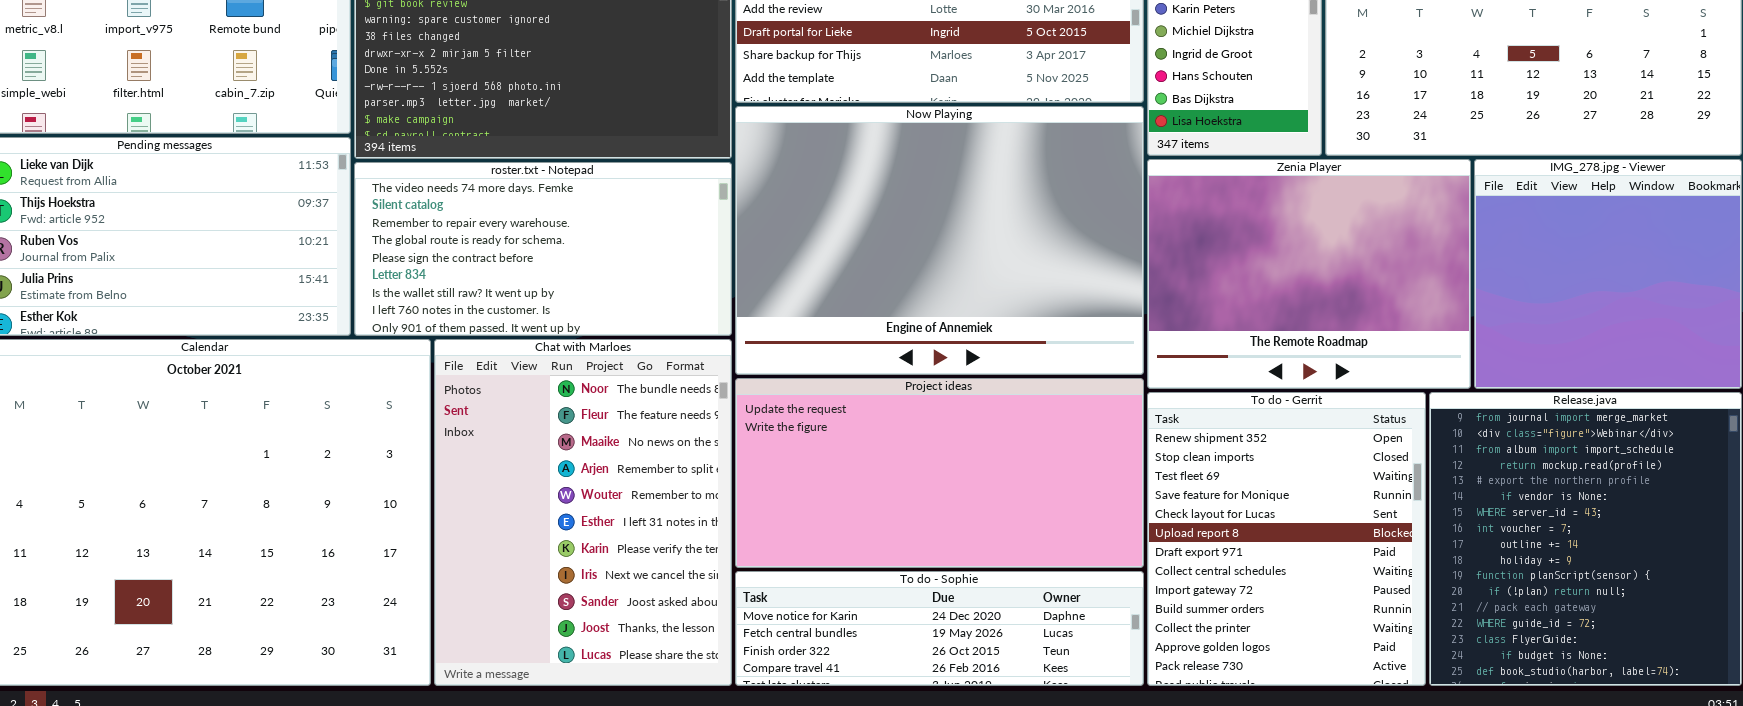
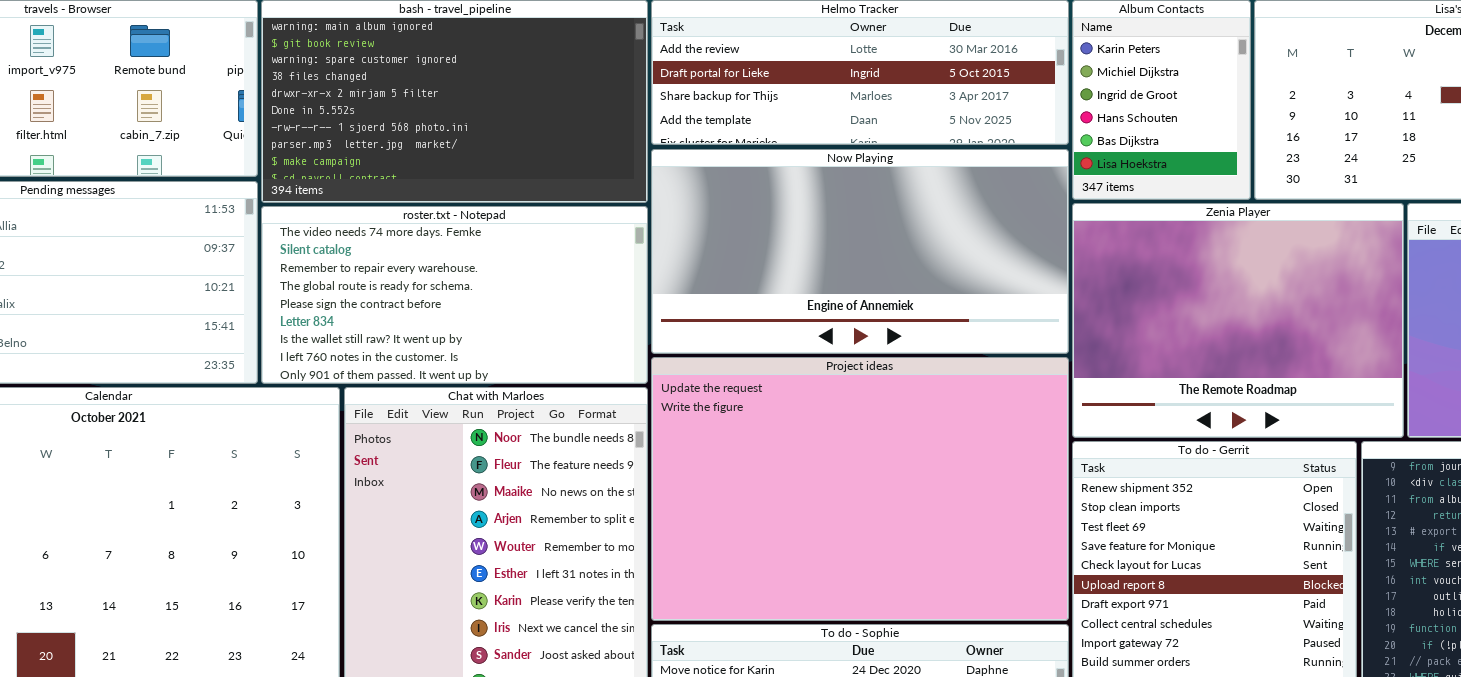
Now Playing: [735,106,1144,375] -> [651,149,1069,354], resized
Project ideas: [735,378,1144,568] -> [651,357,1069,621], resized

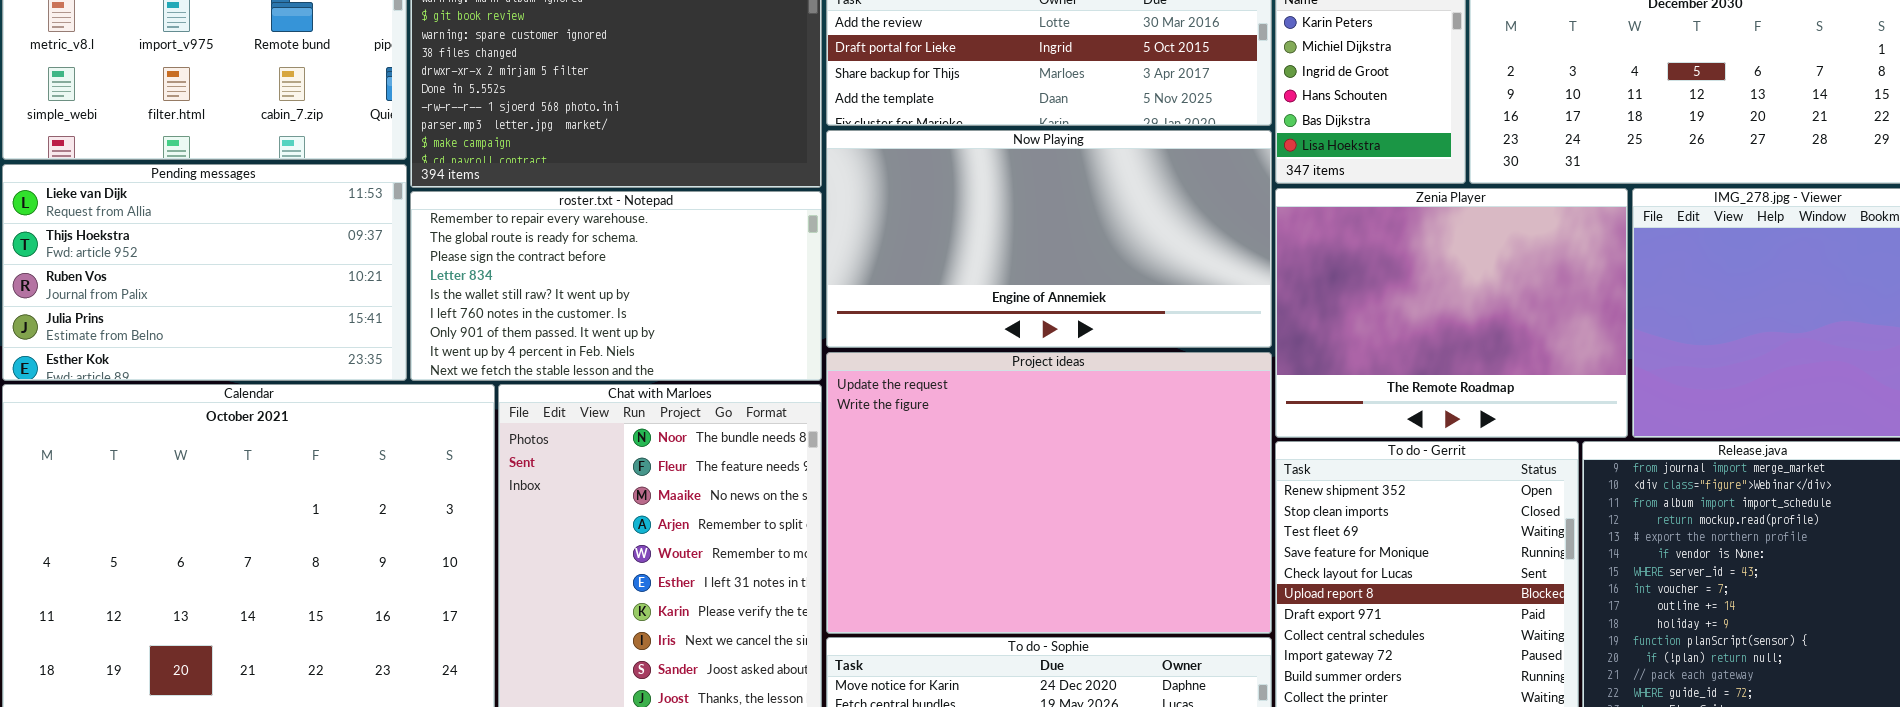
roster.txt - Notepad: [261,206,648,384] -> [410,191,822,381], scrolled down 2 rows

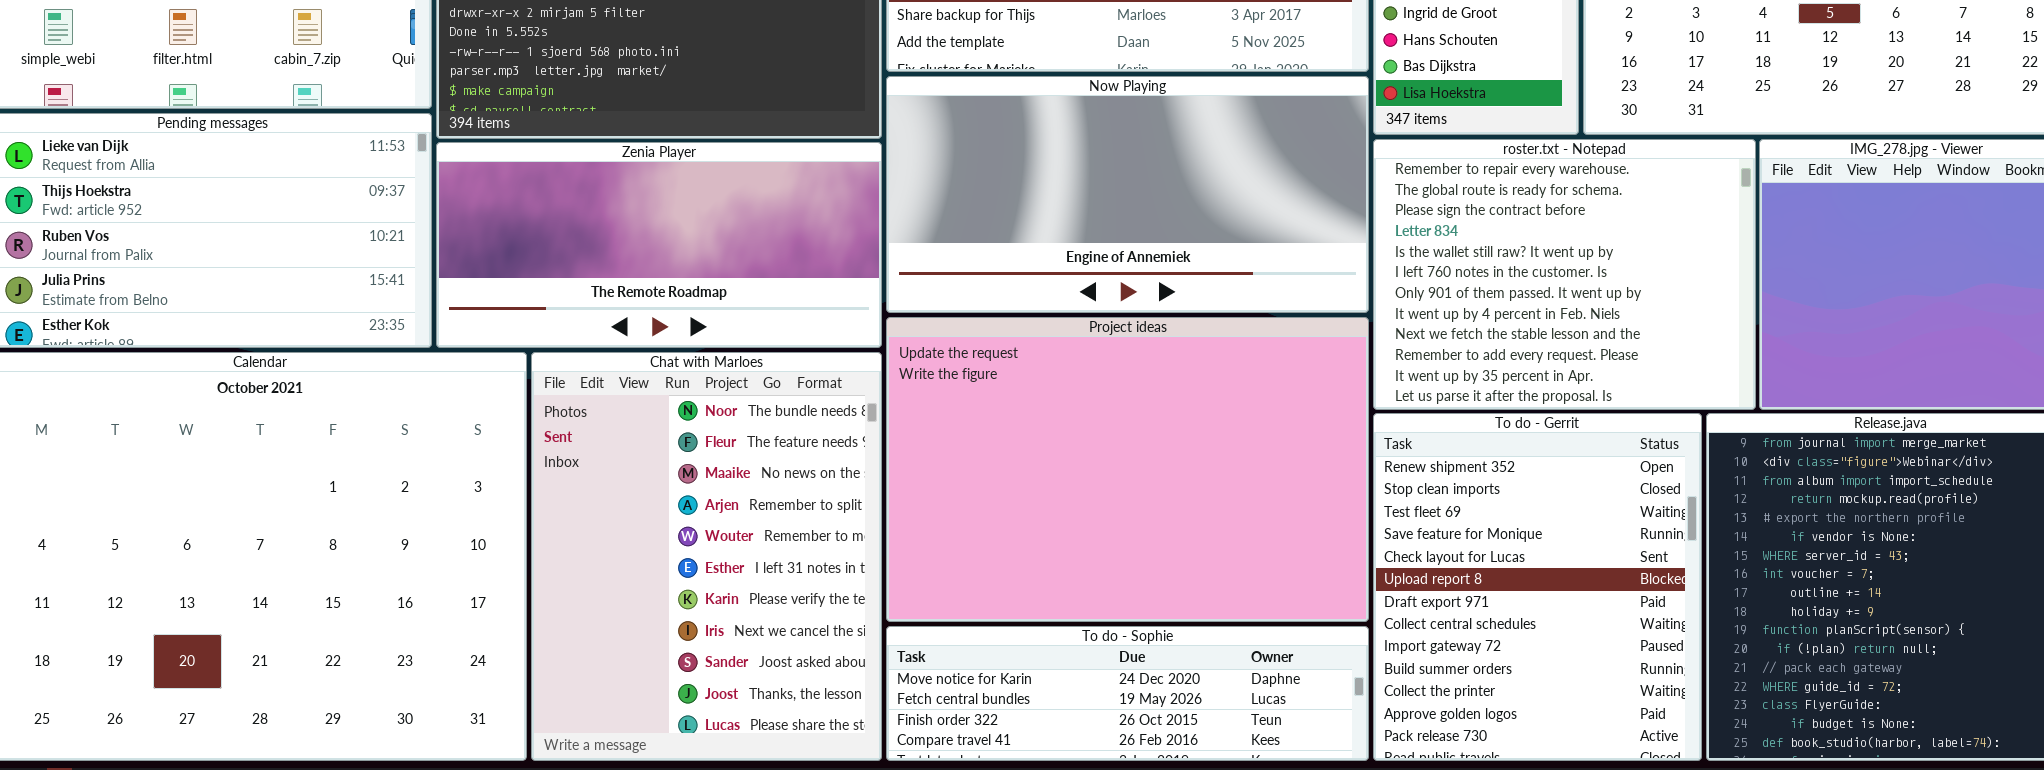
Zenia Player: [1275,188,1628,438] -> [436,142,882,348], moved, resized
roster.txt - Notepad: [410,191,822,381] -> [1373,139,1756,410], moved, resized

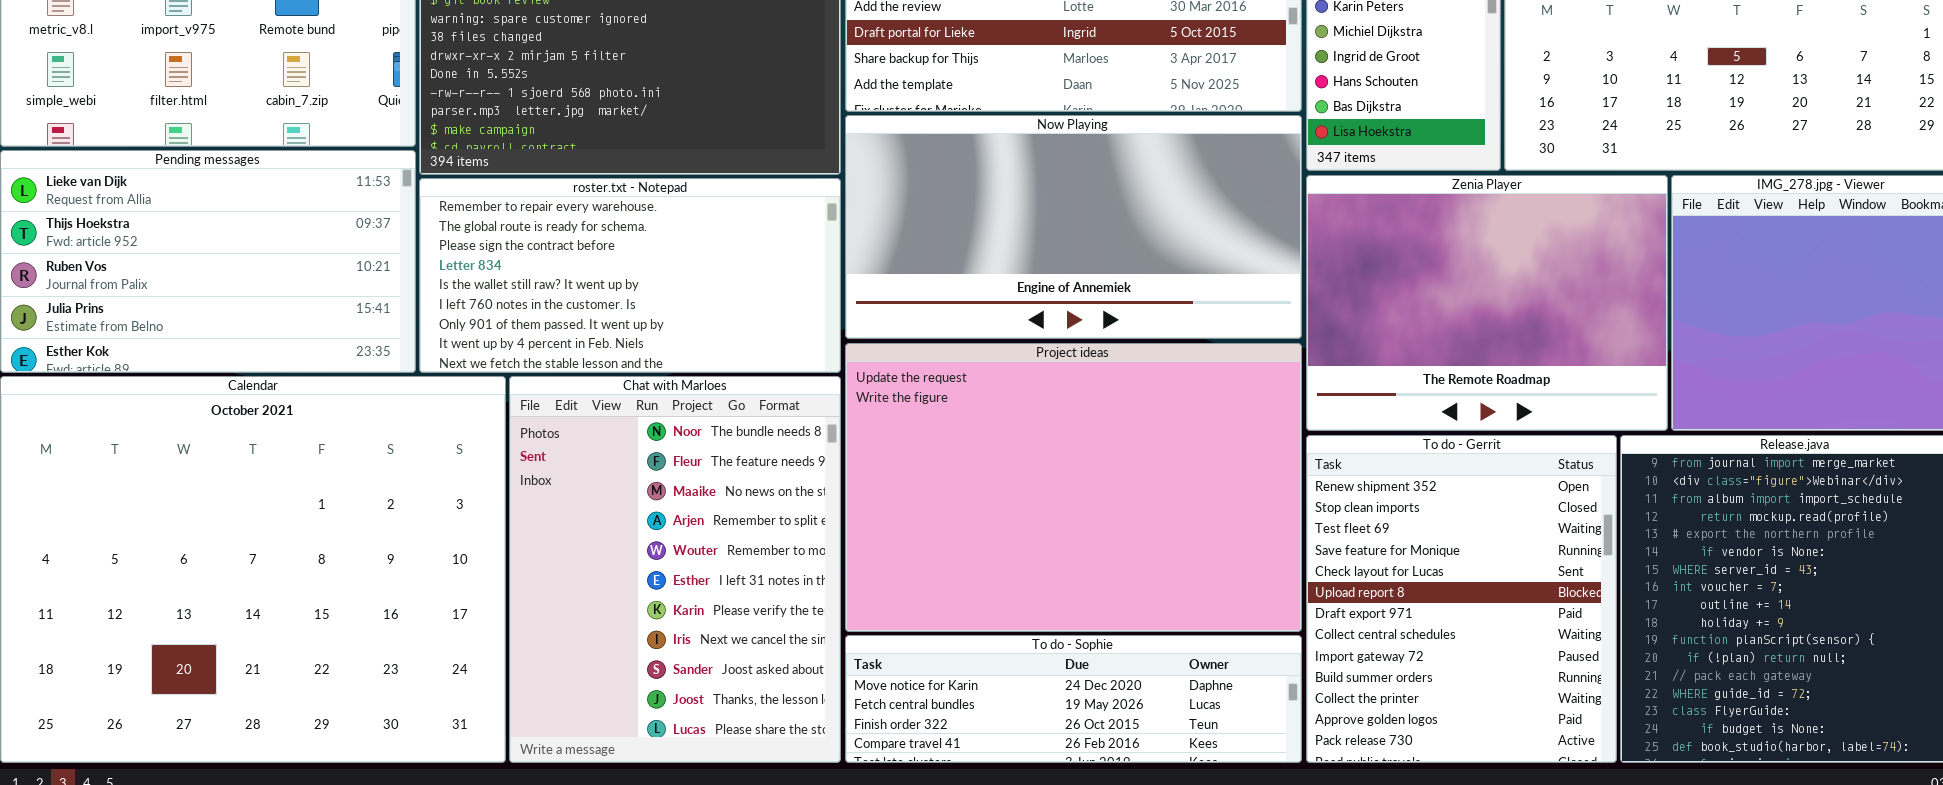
roster.txt - Notepad: [1373,139,1756,410] -> [419,178,841,373], moved, resized
Zenia Player: [436,142,882,348] -> [1306,175,1668,431], moved, resized

